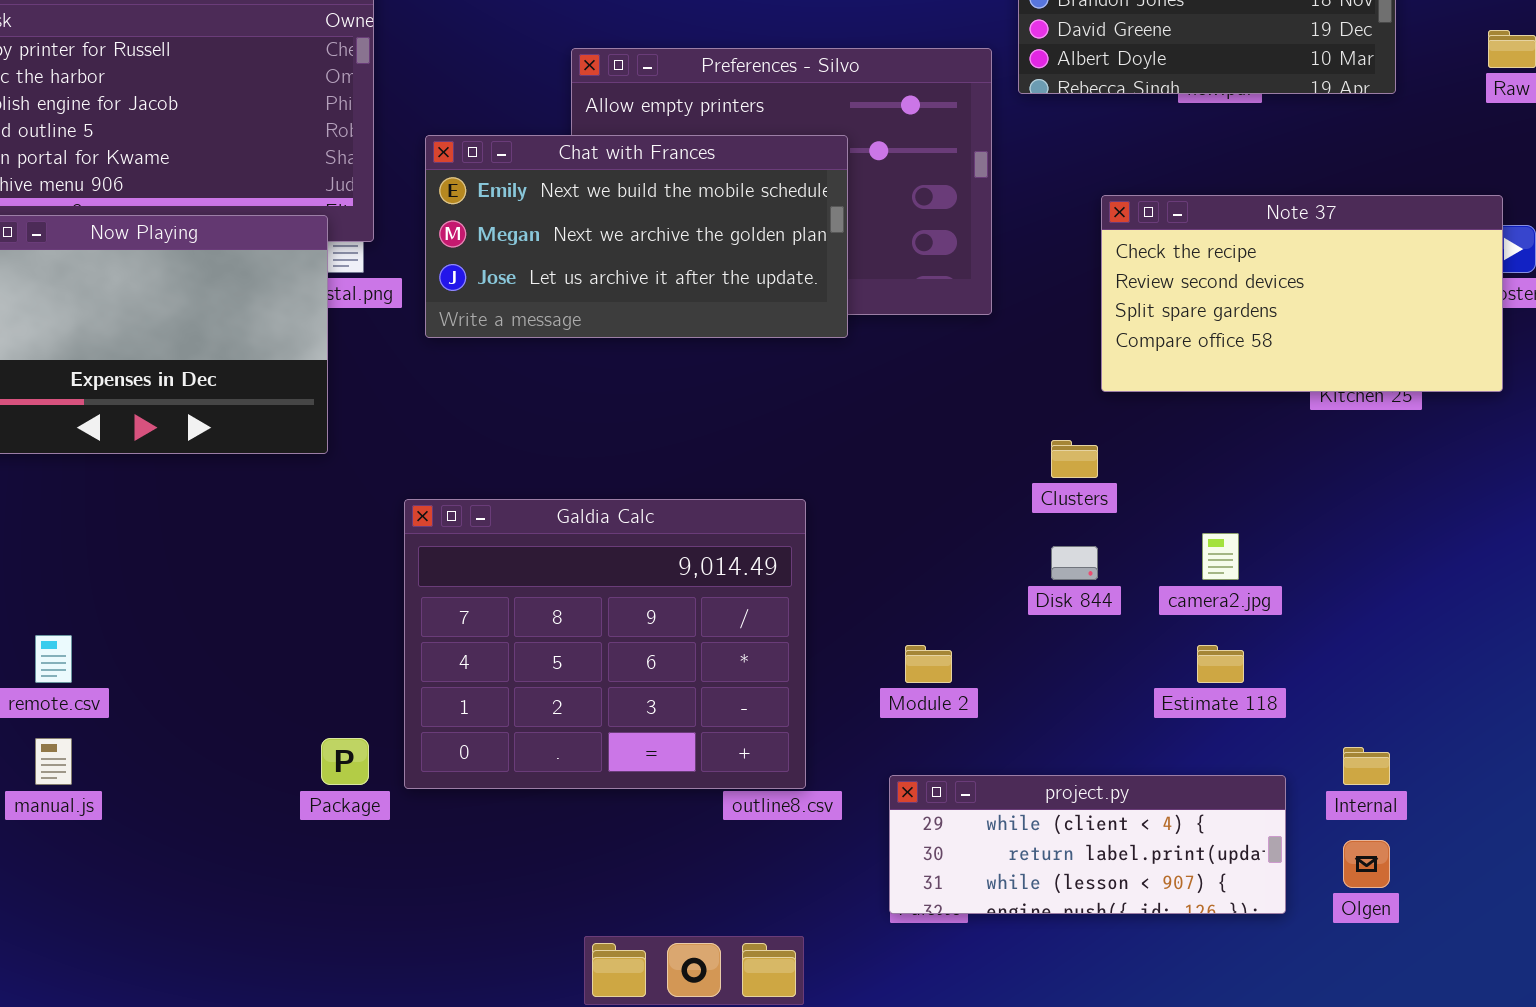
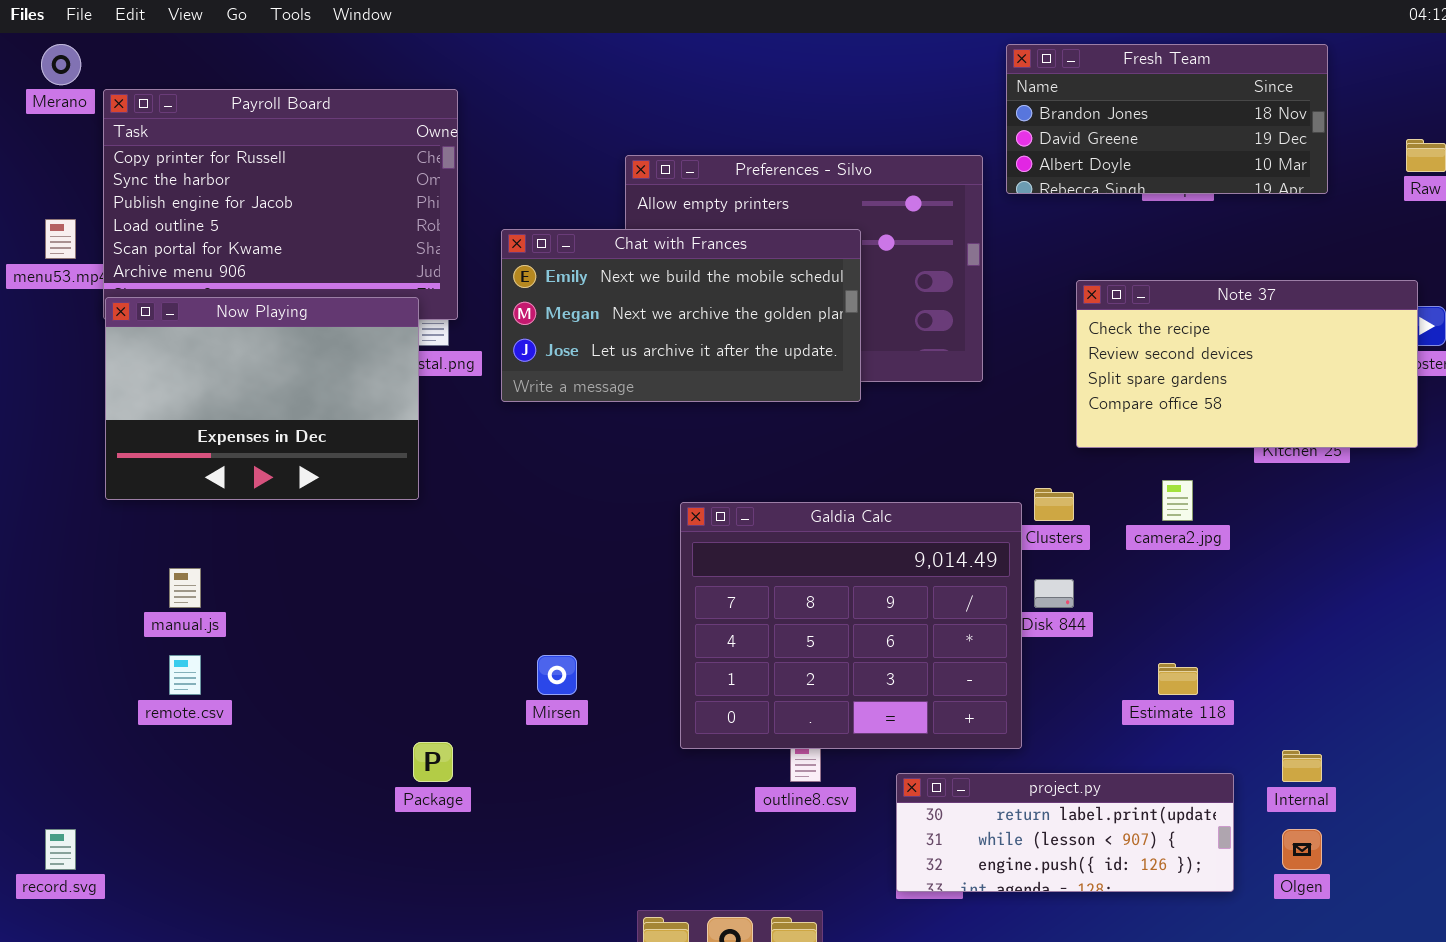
Galdia Calc: [404,499,806,789] -> [680,502,1022,749], moved
camera2.jpg: [1202,533,1239,580] -> [1162,480,1193,521], moved
manual.js: [35,738,72,785] -> [169,568,201,608], moved
project.py: [889,775,1286,914] -> [896,773,1234,892], scrolled down 1 row

